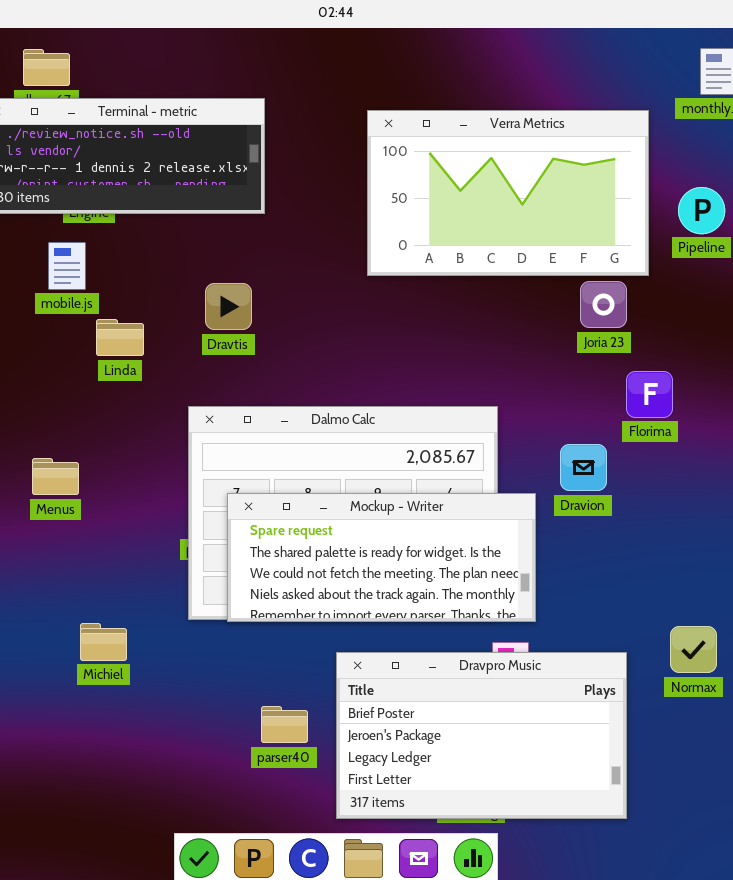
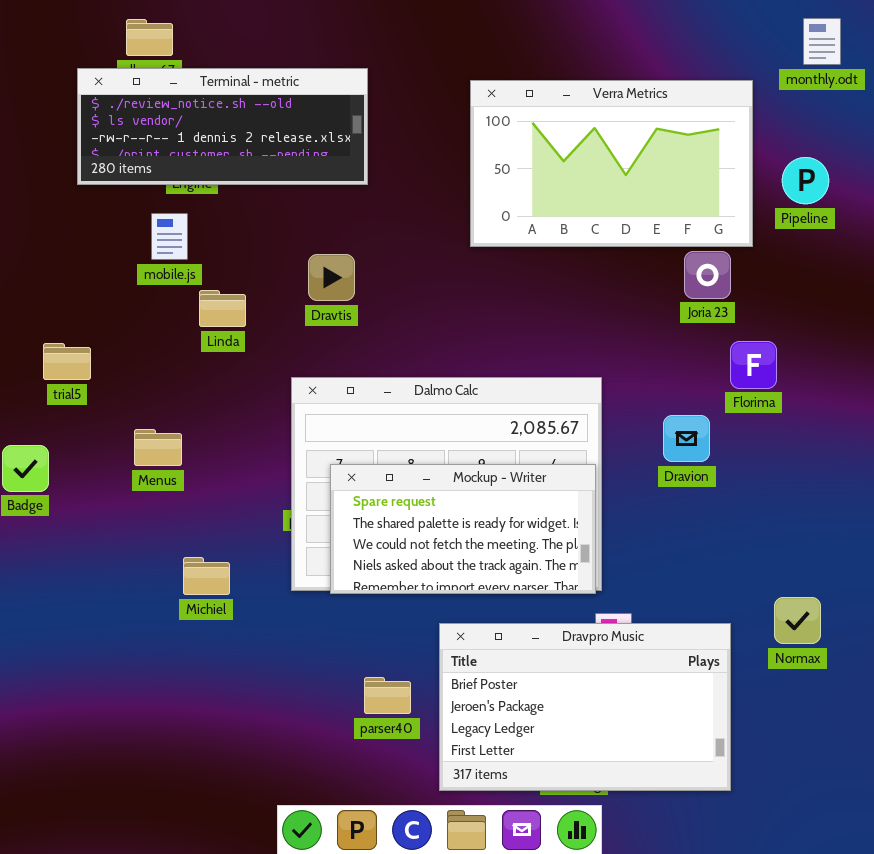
Mockup - Writer: [227,493,536,622] -> [330,464,596,594], resized
Michiel: [80,623,127,661] -> [183,557,230,595], moved

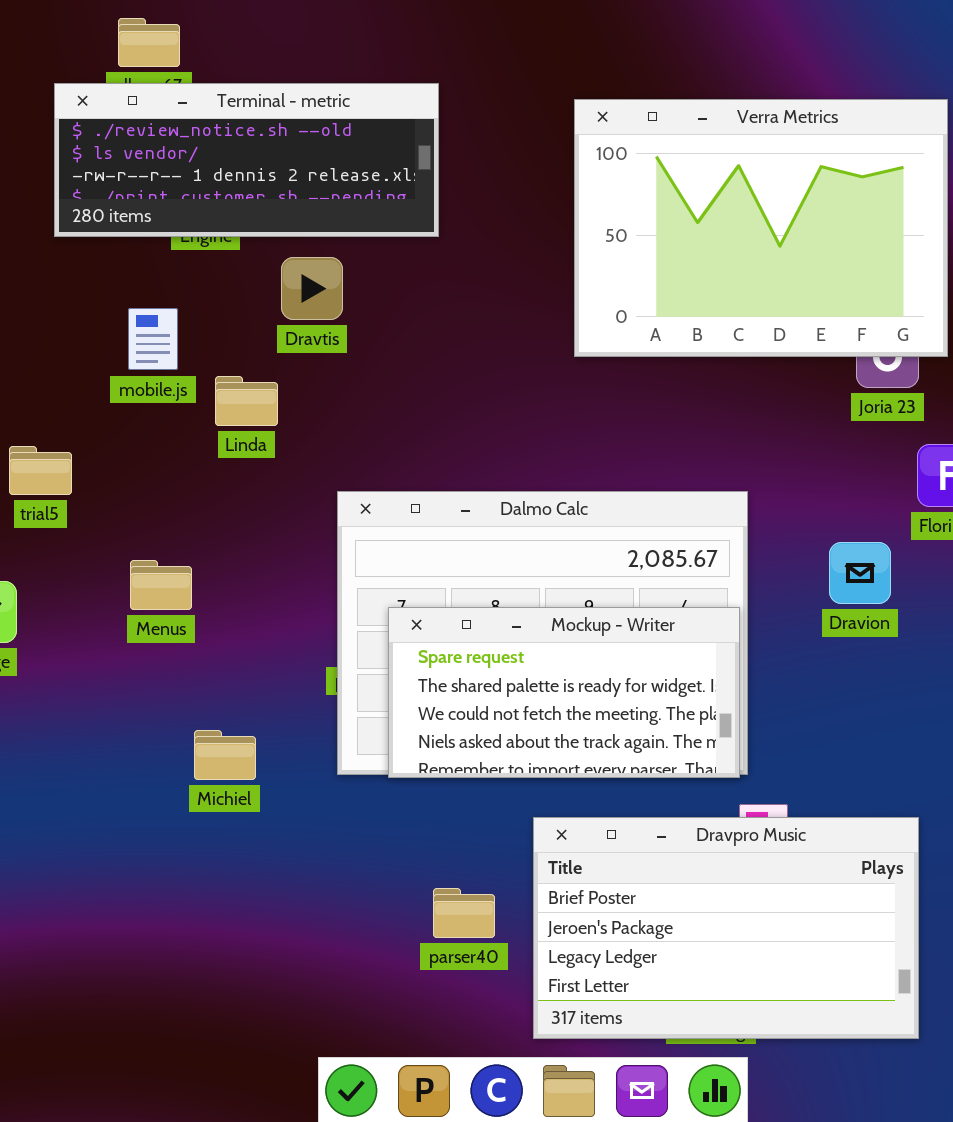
Verra Metrics: [470,80,753,247] -> [574,99,948,357], resized
mobile.js: [151,213,188,260] -> [128,308,178,370], moved
Dravtis: [308,254,355,301] -> [281,257,343,320], moved

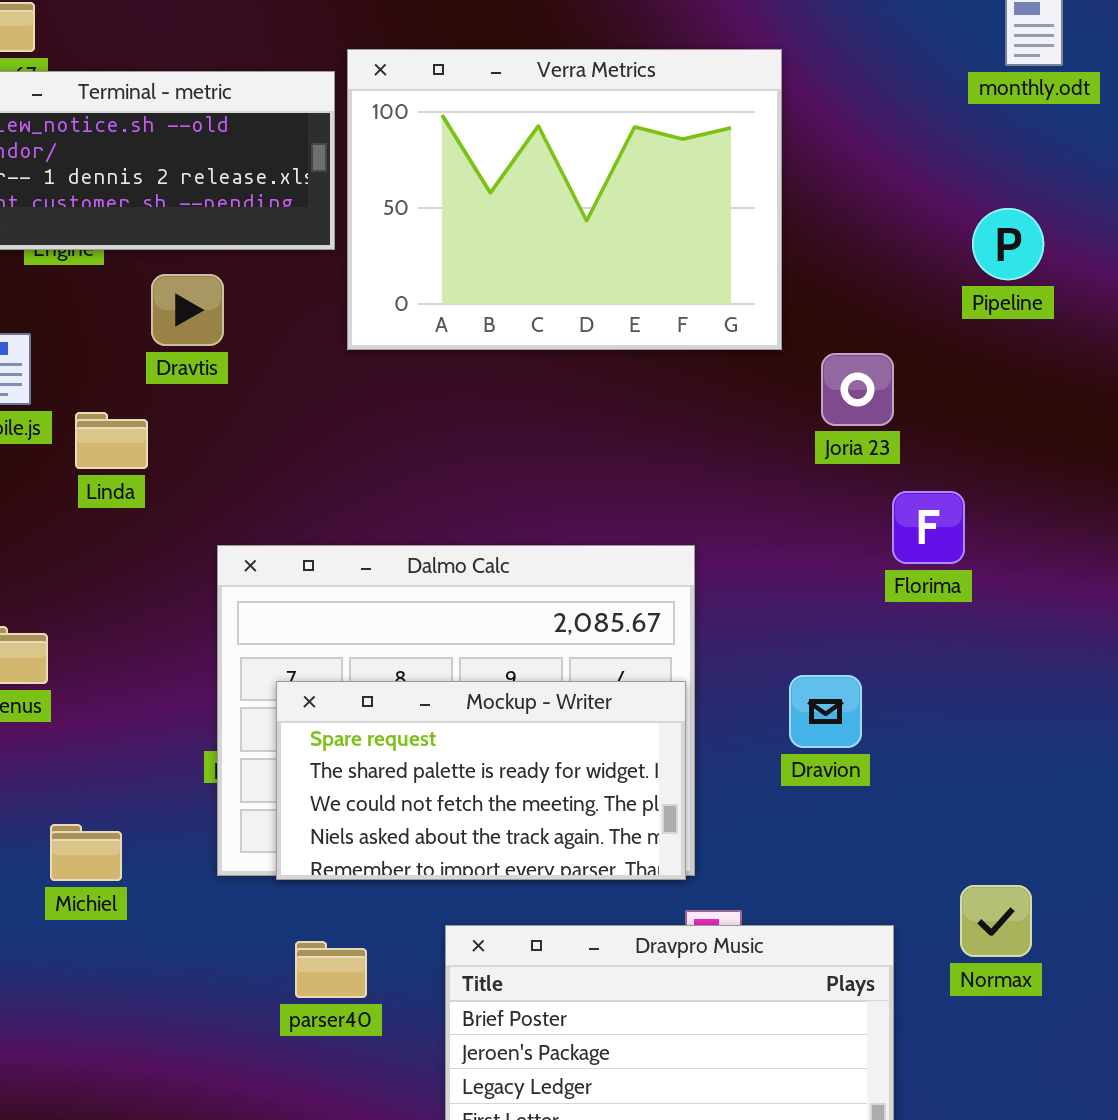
Verra Metrics: [574,99,948,357] -> [347,49,782,350], moved
Dravion: [829,542,891,604] -> [789,675,862,748], moved
parser40: [433,888,495,938] -> [295,941,367,998], moved

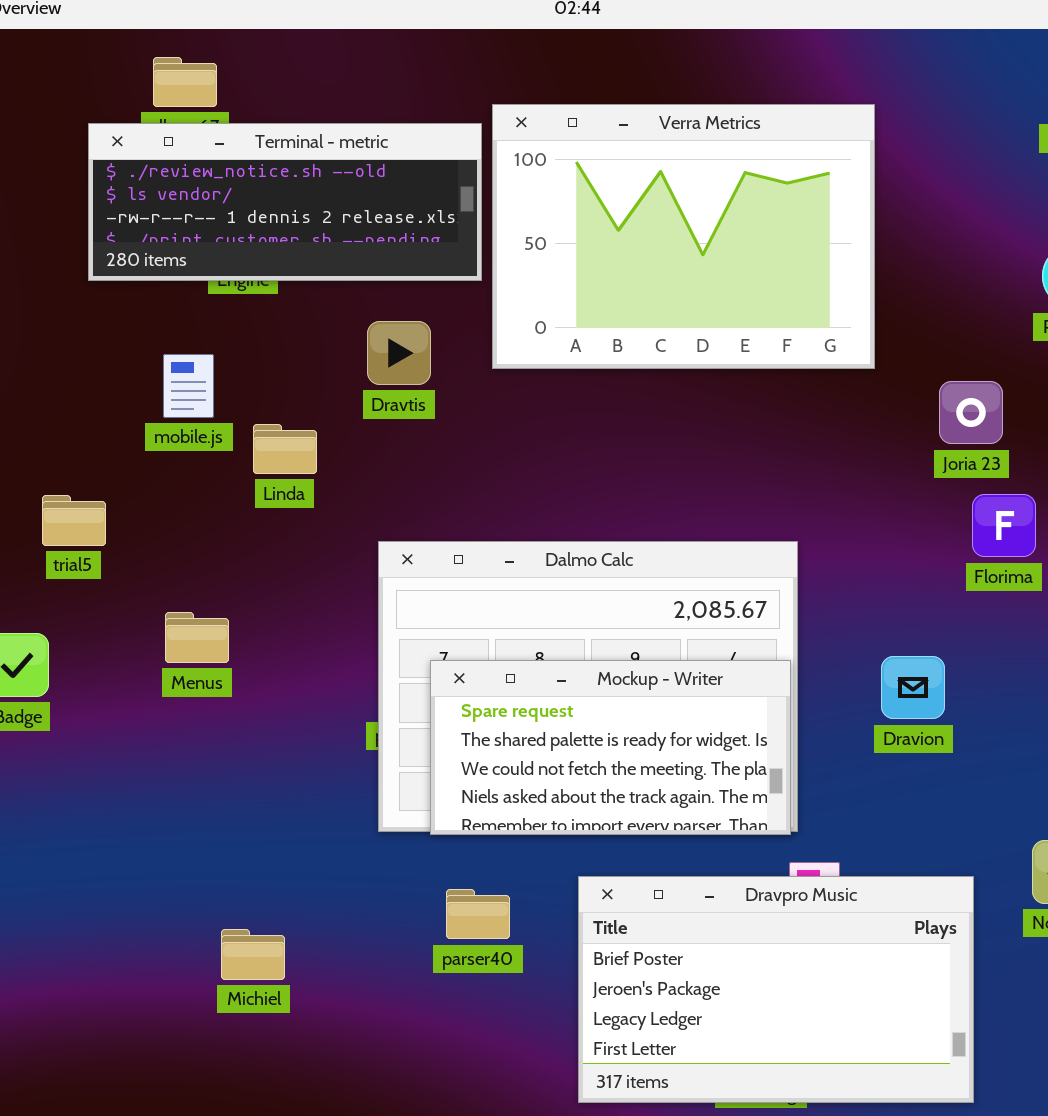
Dravtis: [151,274,224,346] -> [367,321,431,385], moved
Joria 23: [821,353,894,426] -> [939,381,1003,444], moved
Michiel: [50,824,122,881] -> [221,929,285,980], moved

